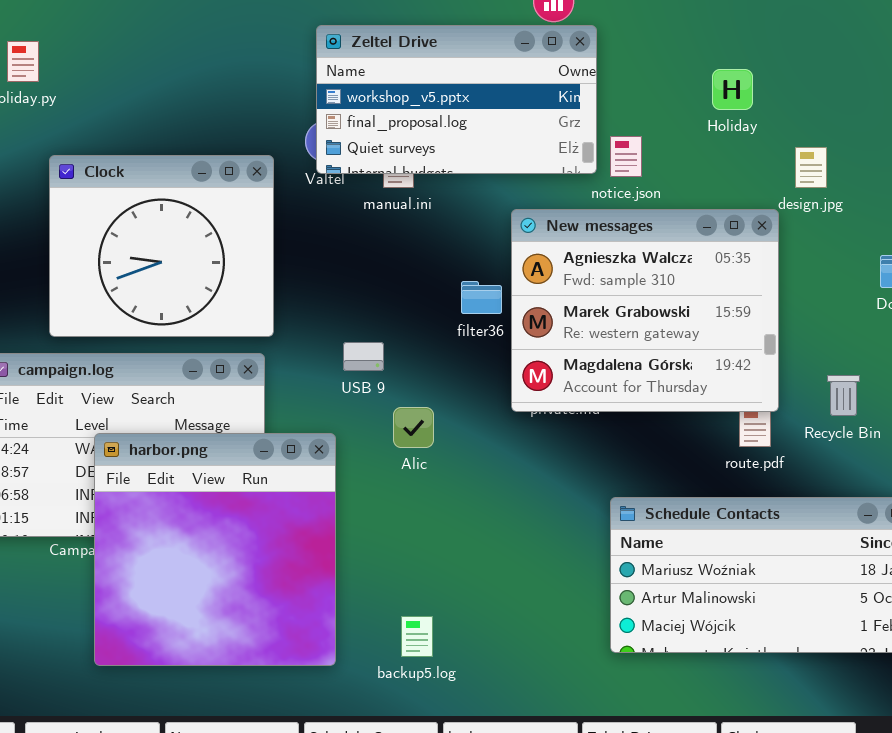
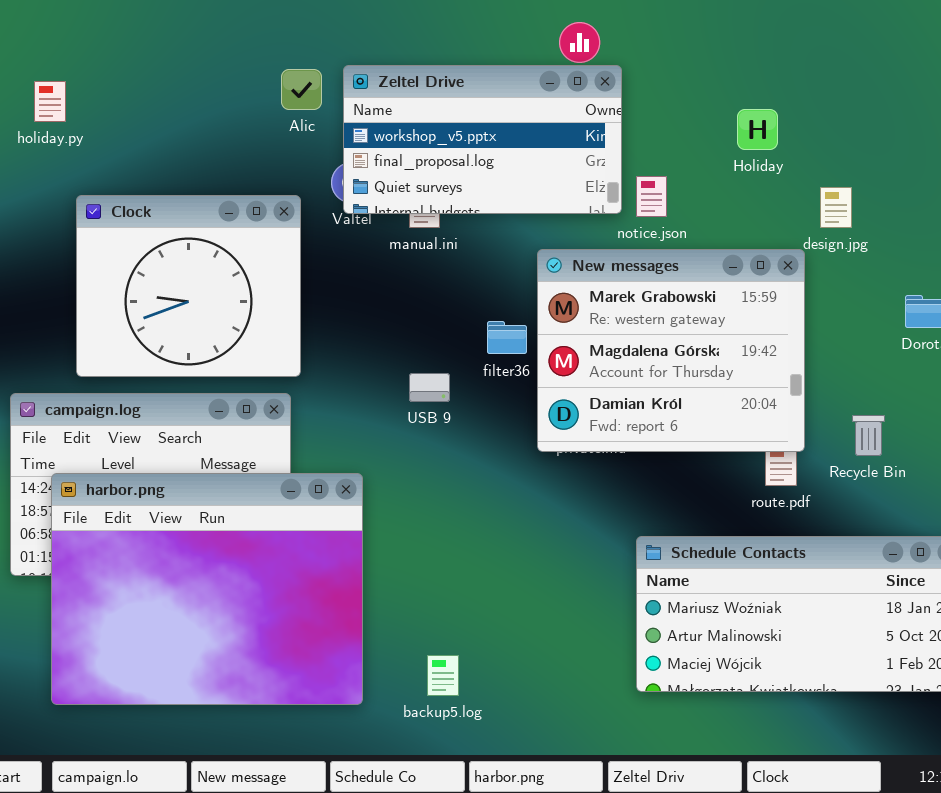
New messages: [511,209,779,412] -> [537,249,805,452], scrolled down 1 row
USB 9: [343,342,384,371] -> [409,373,450,402], moved
Alic: [393,407,434,448] -> [281,69,322,110], moved
harbor.png: [94,433,336,666] -> [51,473,363,705], resized

